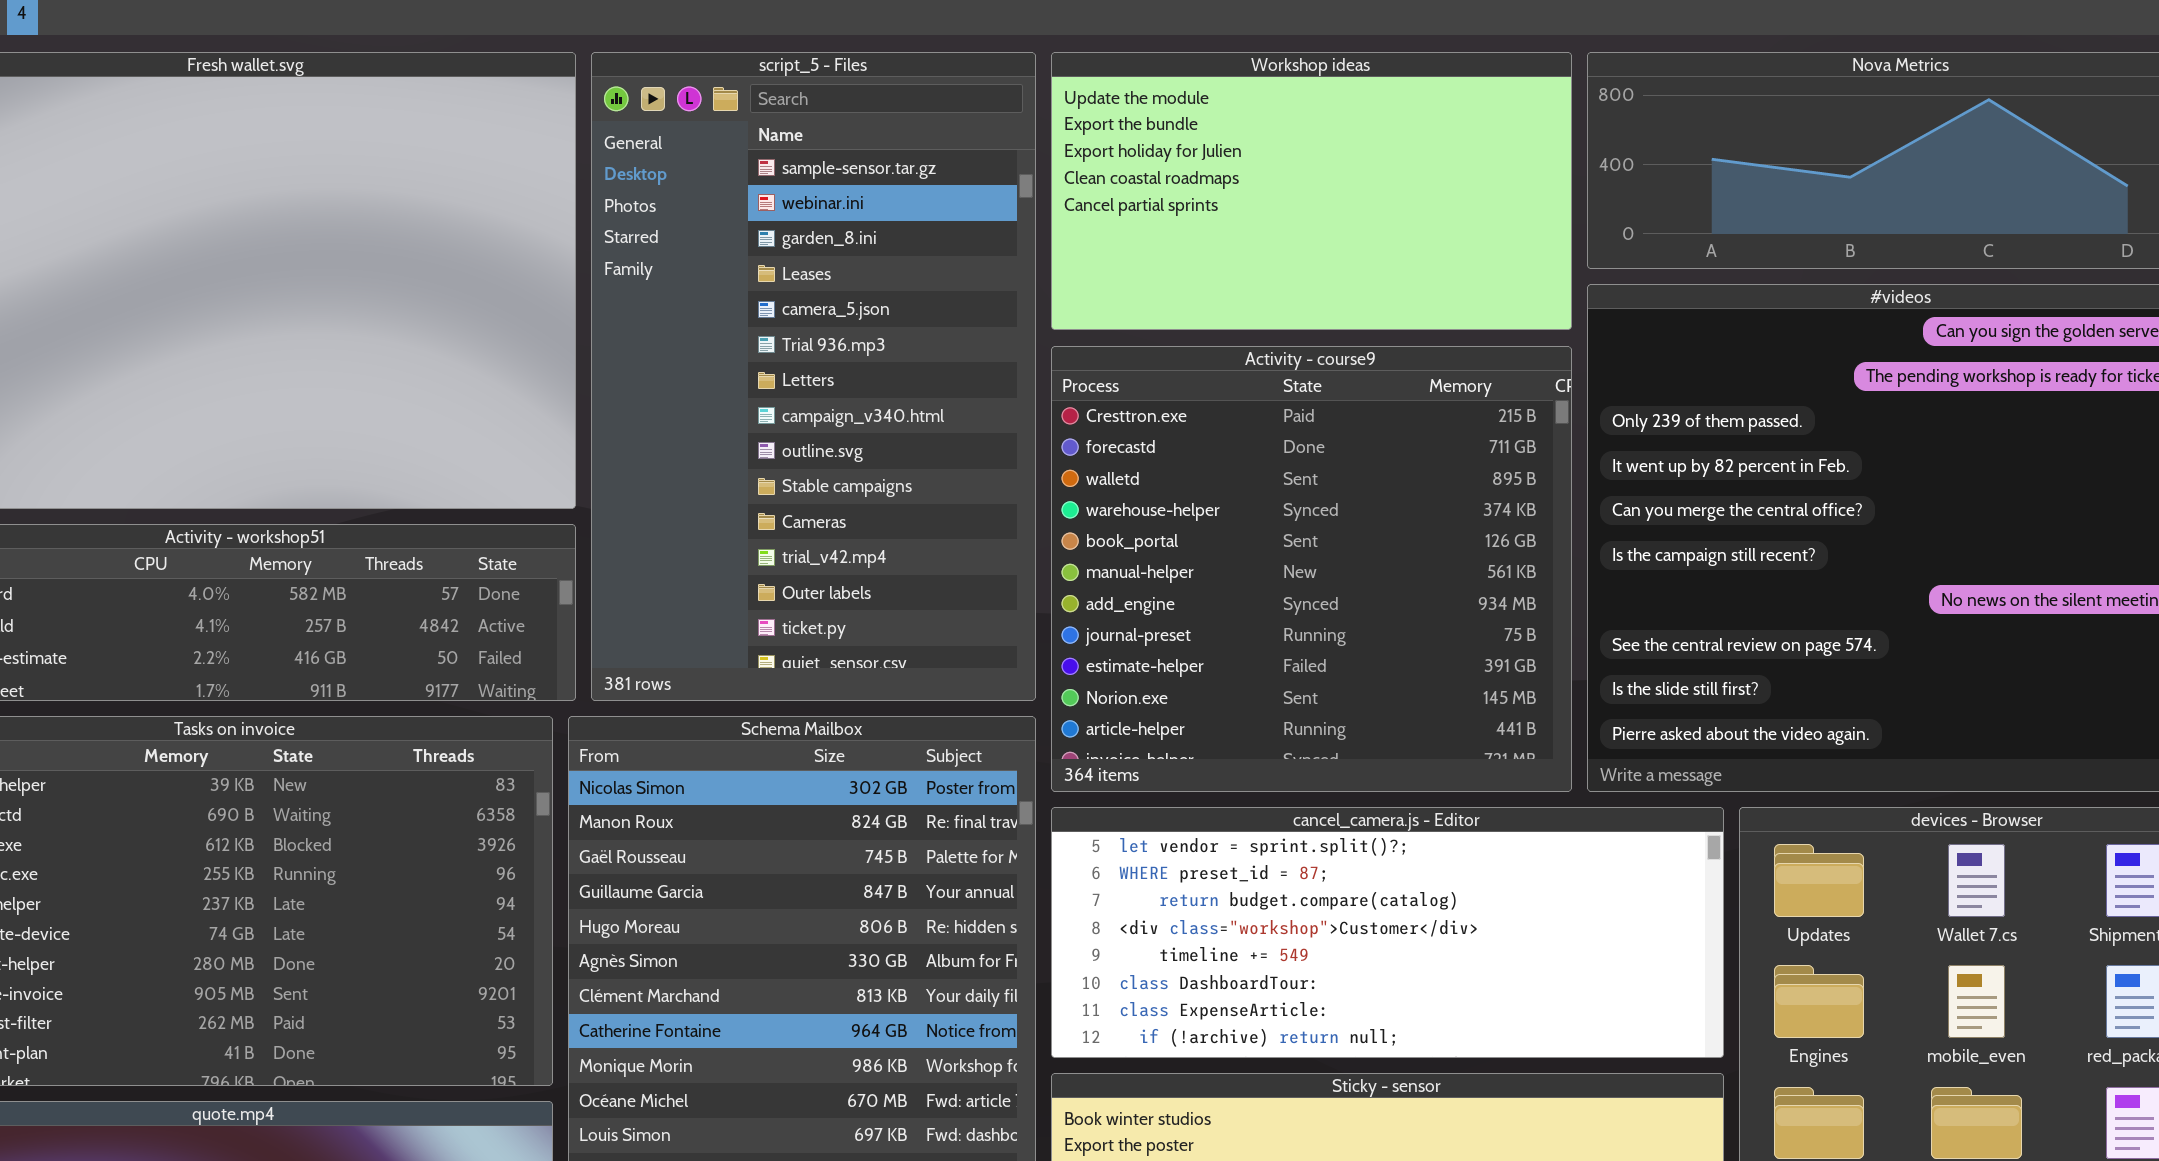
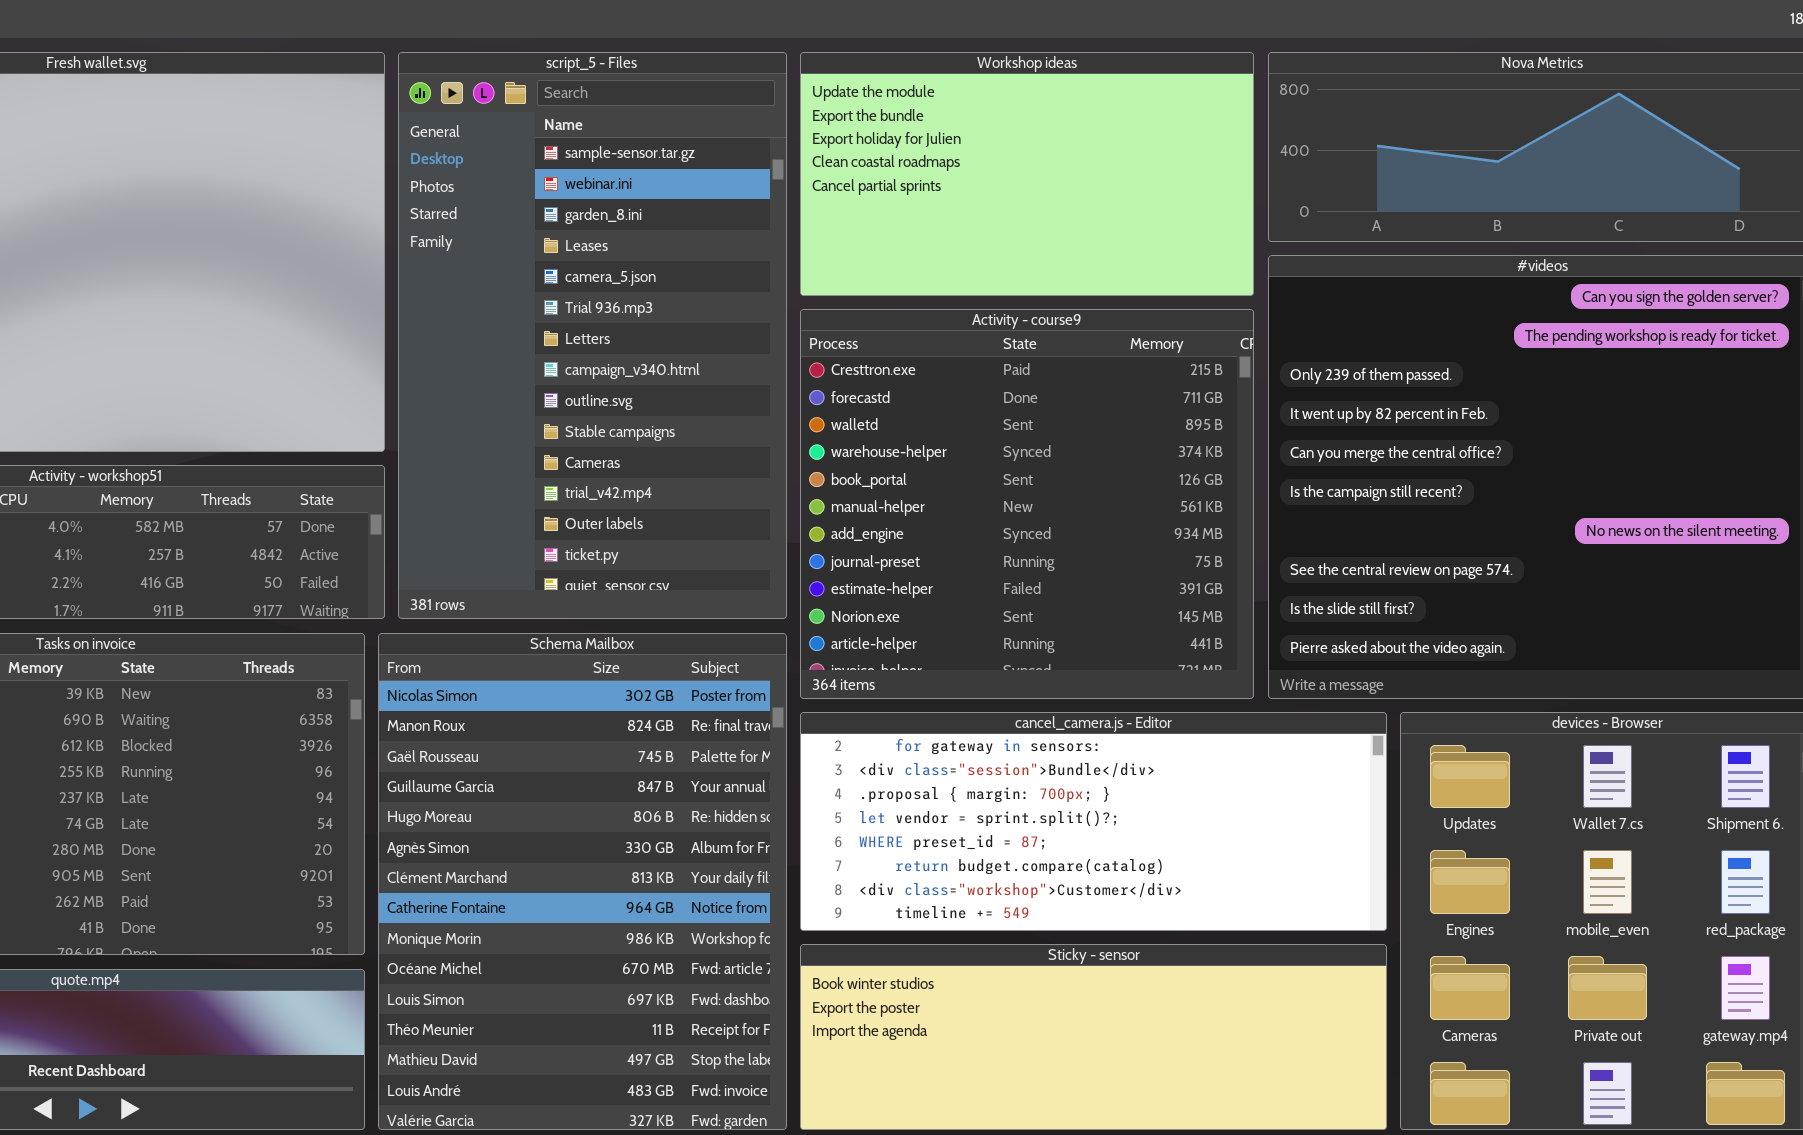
cancel_camera.js - Editor: [1051,807,1724,1058] -> [800,712,1387,931], scrolled up 3 rows

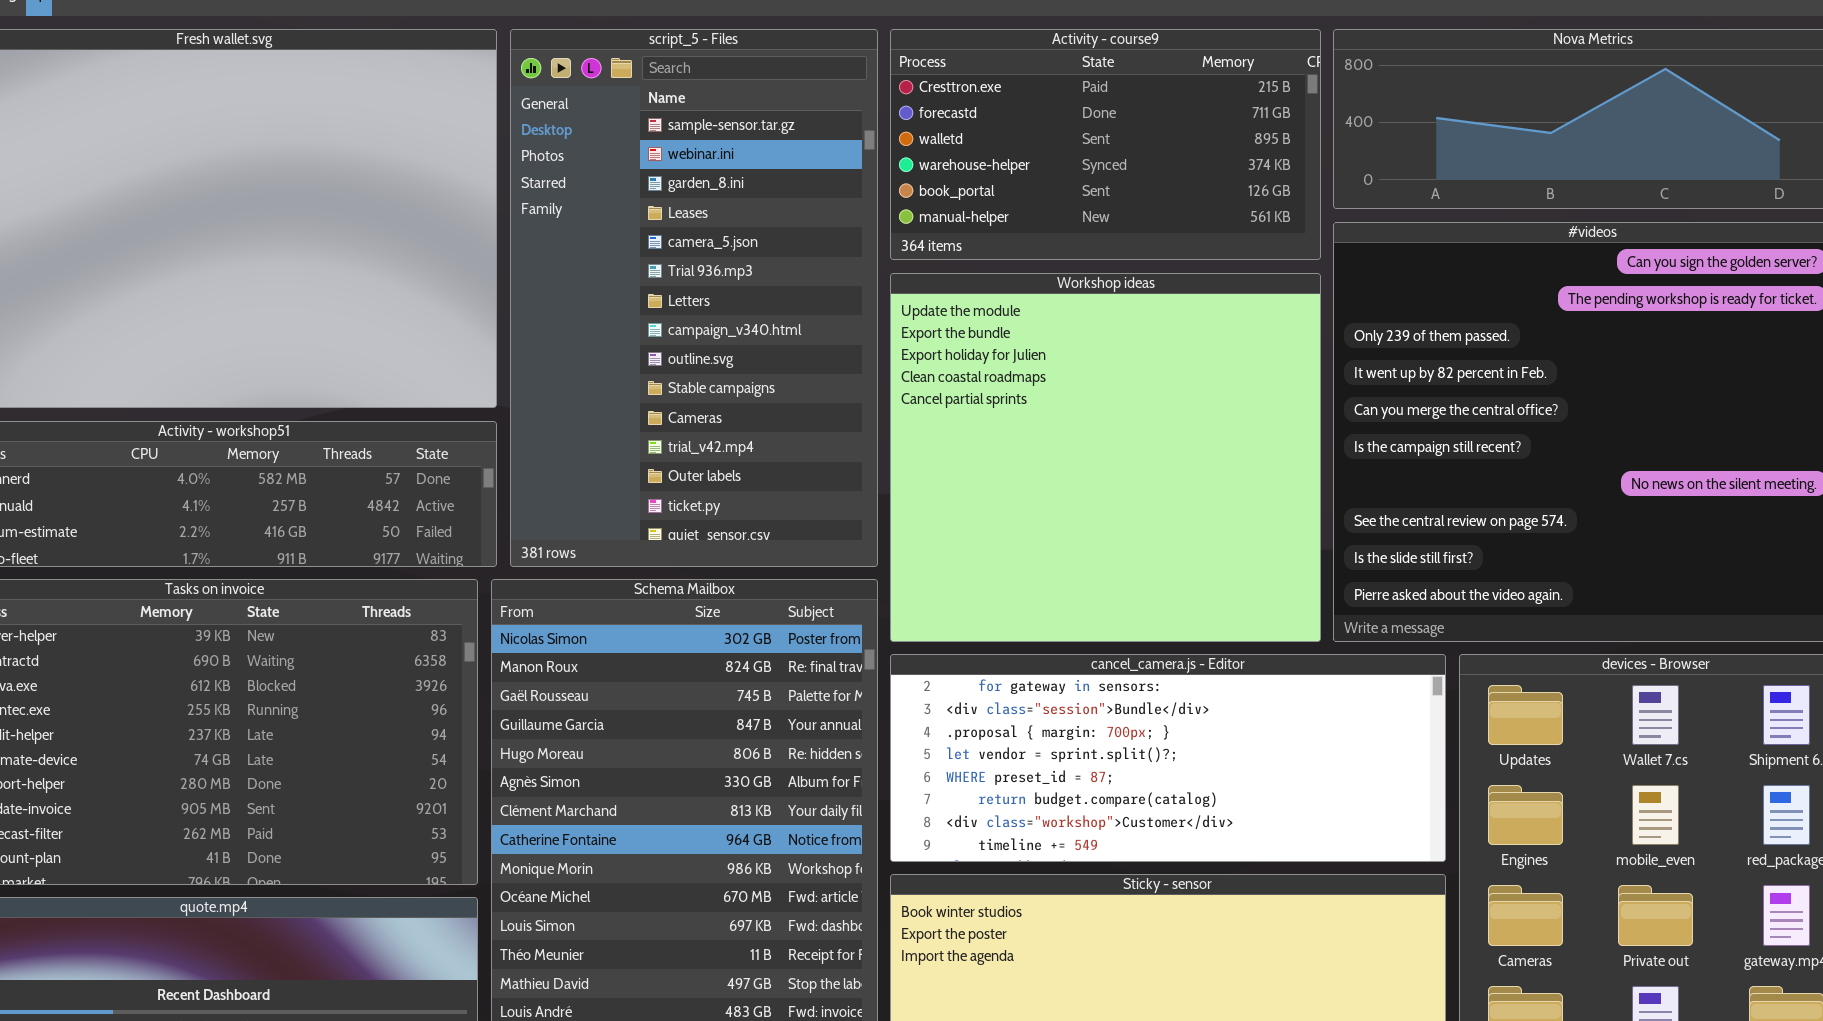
Workshop ideas: [800,52,1254,296] -> [890,273,1321,642], moved, resized
Activity - course9: [800,309,1254,699] -> [890,29,1321,260], moved, resized

